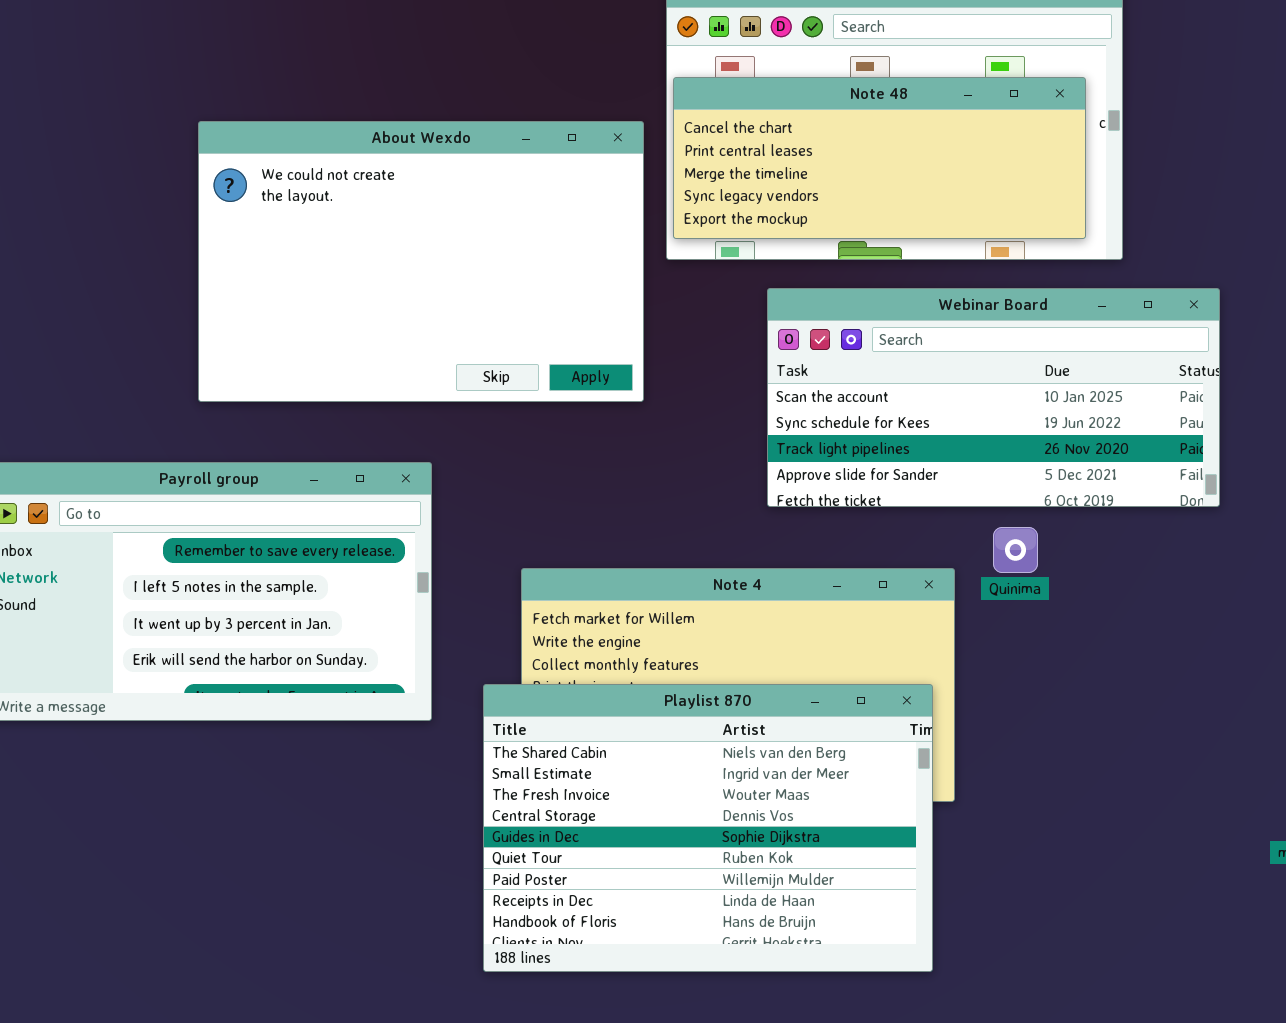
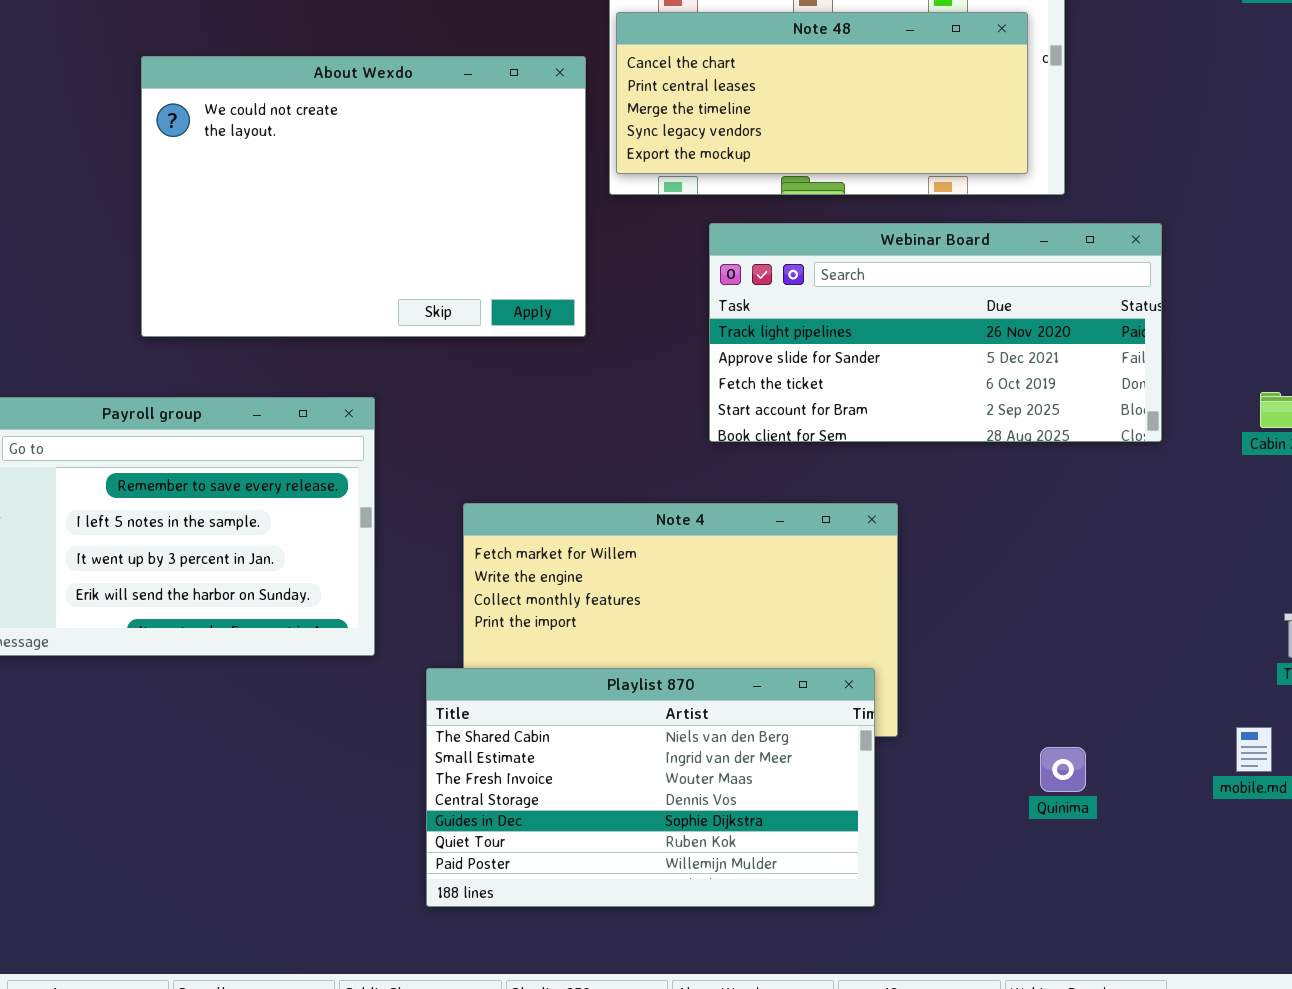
Webinar Board: [767,288,1220,507] -> [709,223,1162,442], scrolled down 2 rows
Quinima: [993,527,1038,573] -> [1040,747,1086,792], moved
Playlist 870: [483,684,933,972] -> [426,668,875,907], resized

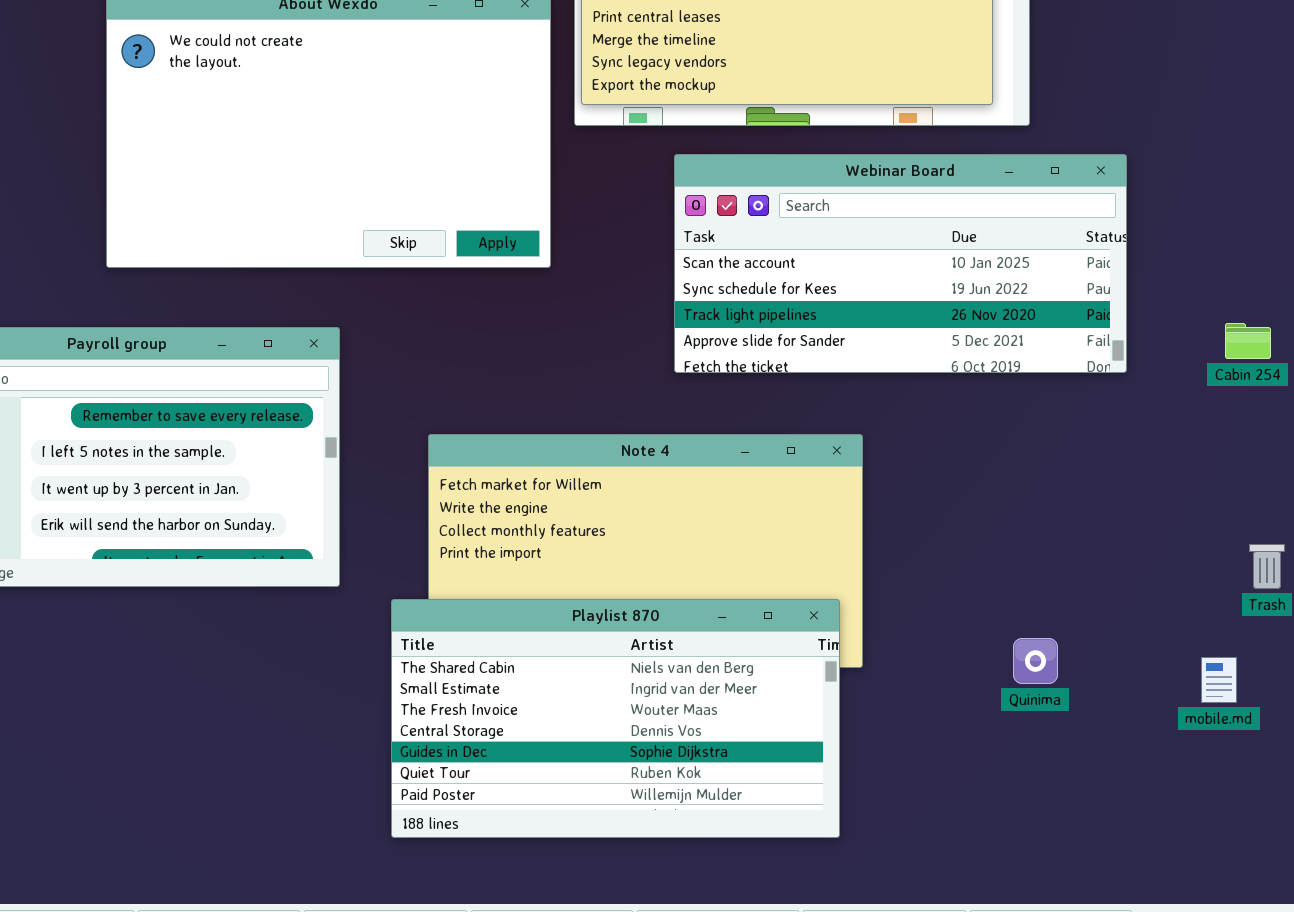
Webinar Board: [709,223,1162,442] -> [674,154,1127,373], scrolled up 2 rows
Quinima: [1040,747,1086,792] -> [1013,638,1058,684], moved

